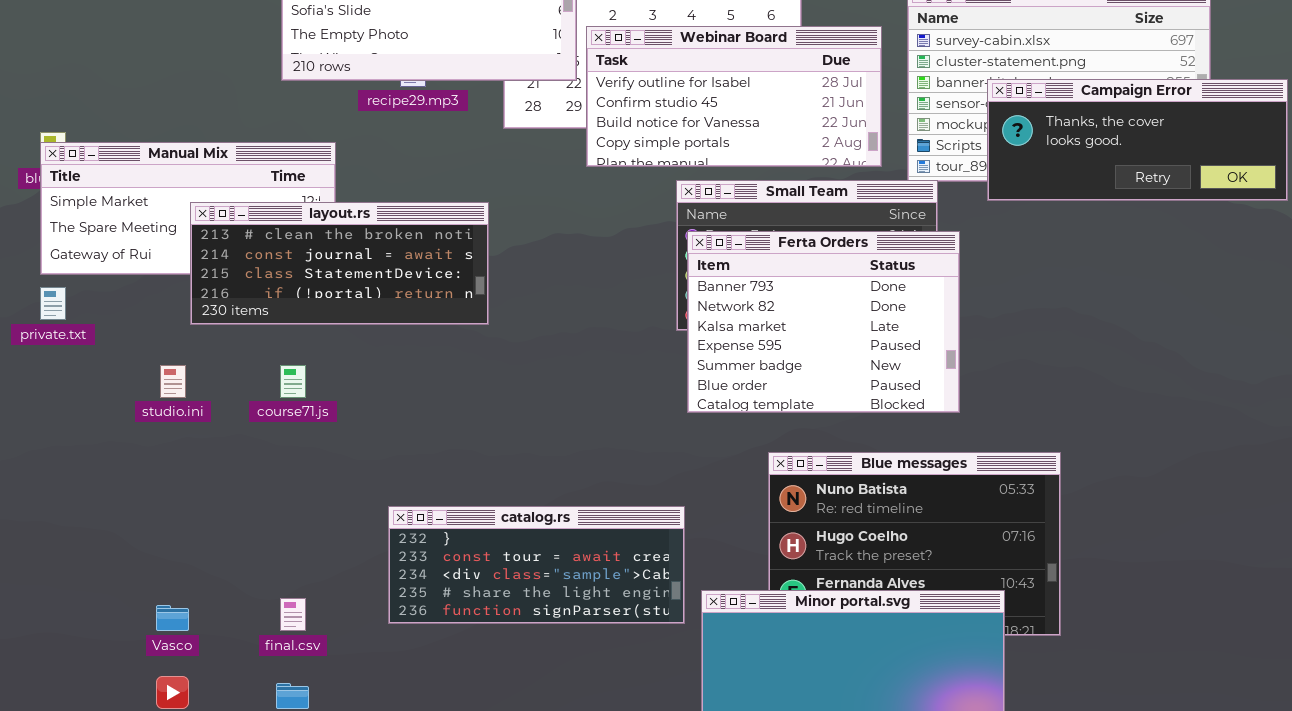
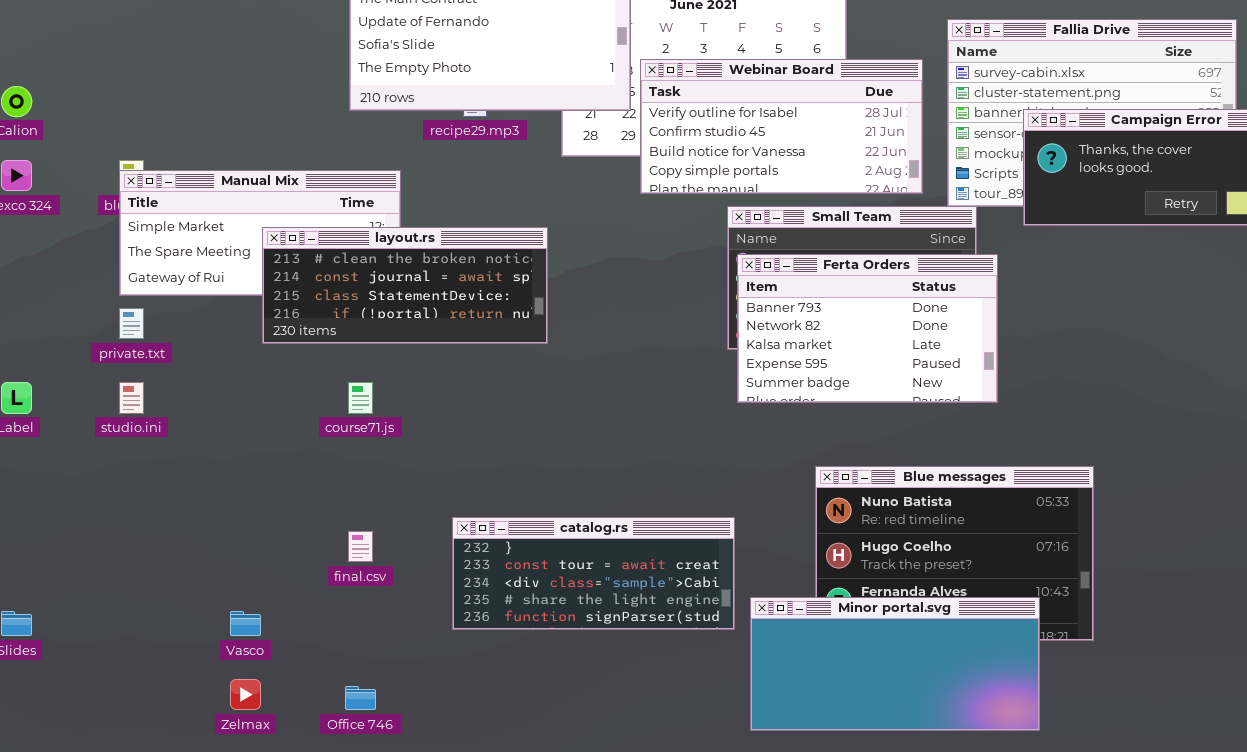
Ferta Orders: [687,231,960,413] -> [737,254,998,403], resized
studio.ini: [160,365,186,398] -> [119,382,144,414], moved
final.csv: [280,598,306,631] -> [348,531,373,562], moved

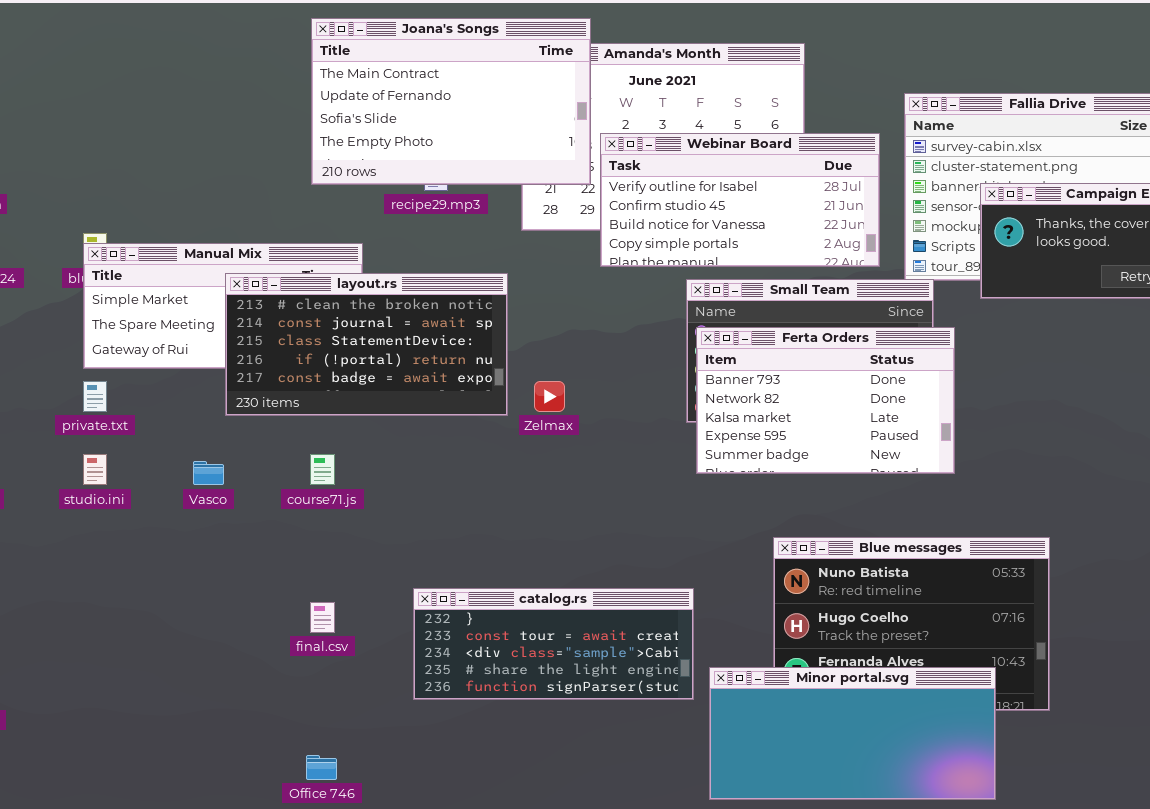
layout.rs: [262,227,548,344] -> [225,273,508,416], resized
Vasco: [230,611,261,636] -> [193,461,224,485], moved
Zelmax: [230,679,261,710] -> [534,381,565,412], moved

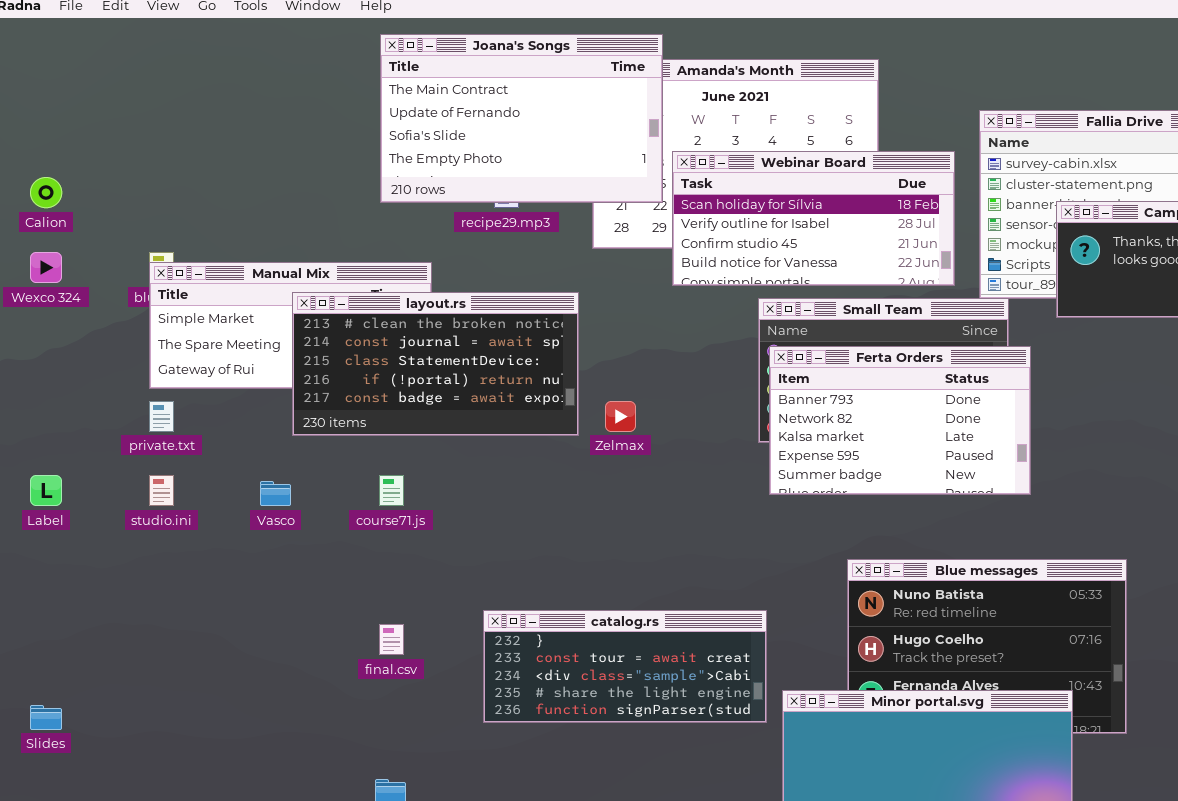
Webinar Board: [600,133,880,267] -> [672,151,955,286], scrolled up 1 row

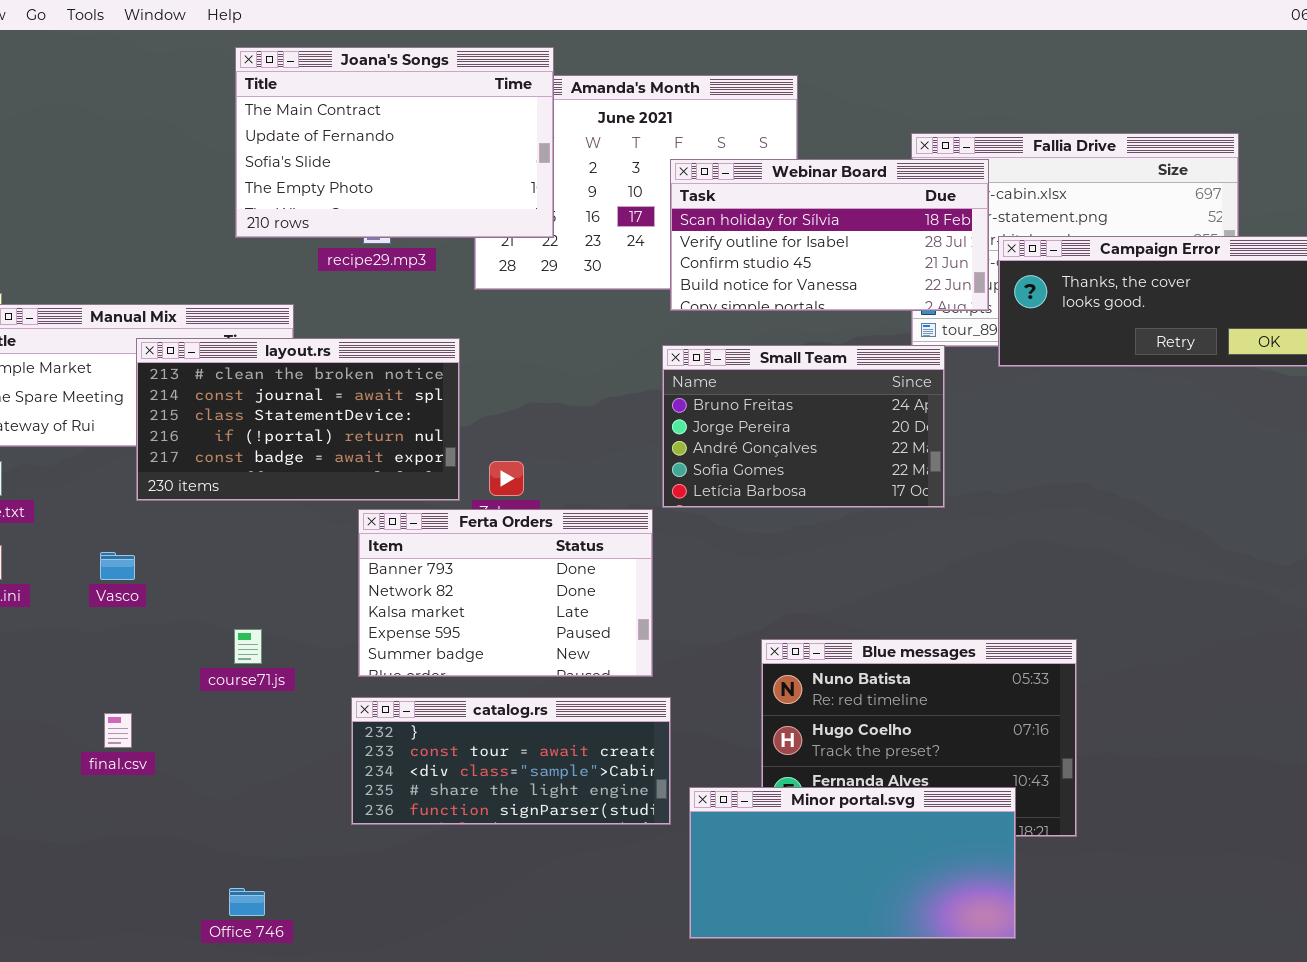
Webinar Board: [672,151,955,286] -> [670,159,989,311], moved
Ferta Orders: [769,346,1031,495] -> [358,509,653,677], moved
course71.js: [379,475,404,506] -> [234,629,262,664], moved
final.csv: [379,624,404,655] -> [104,713,132,748], moved

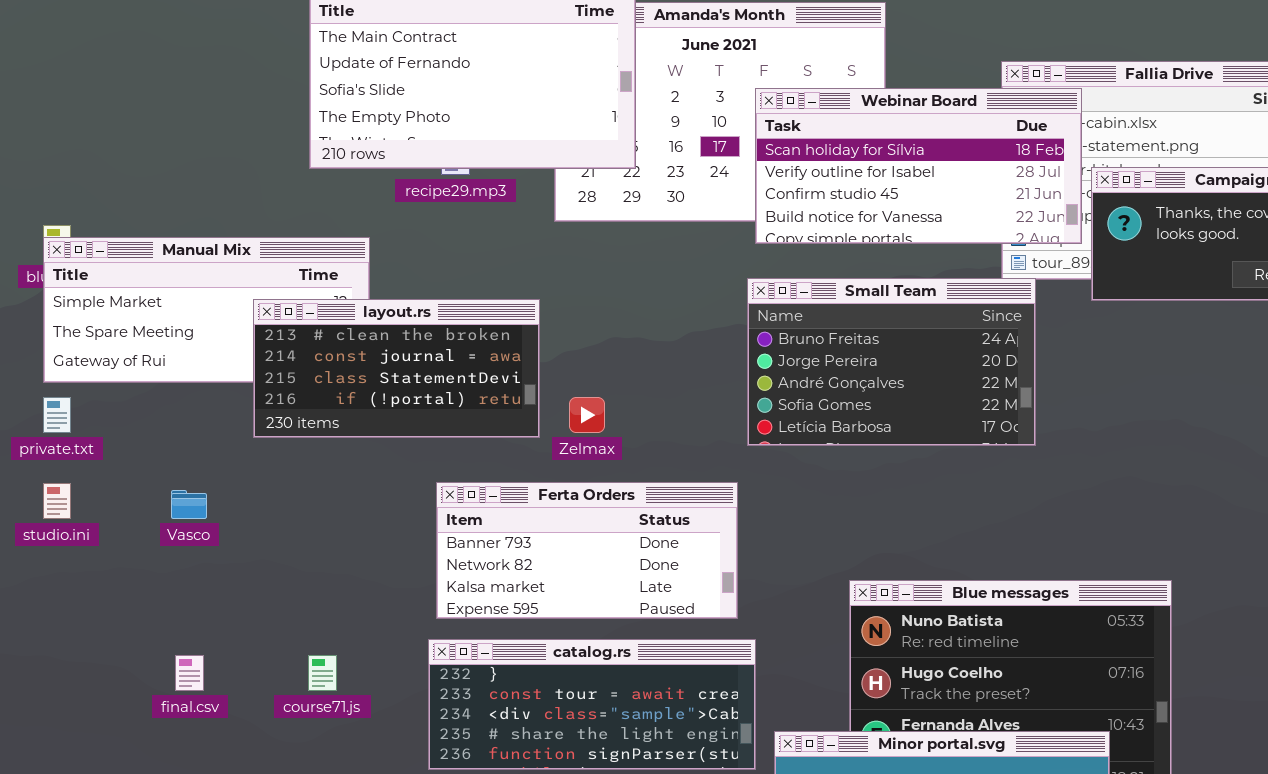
layout.rs: [136,338,460,501] -> [253,299,540,438], resized
Ferta Orders: [358,509,653,677] -> [436,482,738,619], resized
course71.js: [234,629,262,664] -> [308,655,337,691], moved

